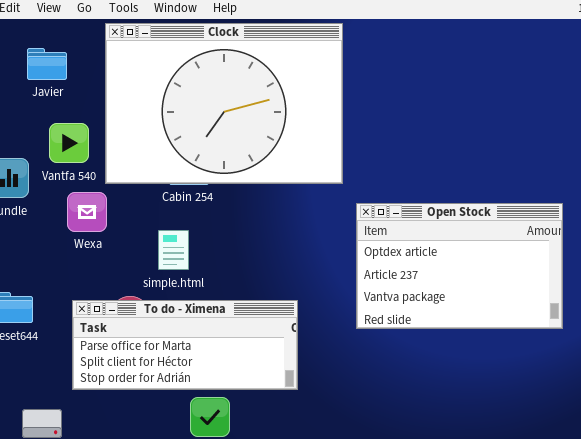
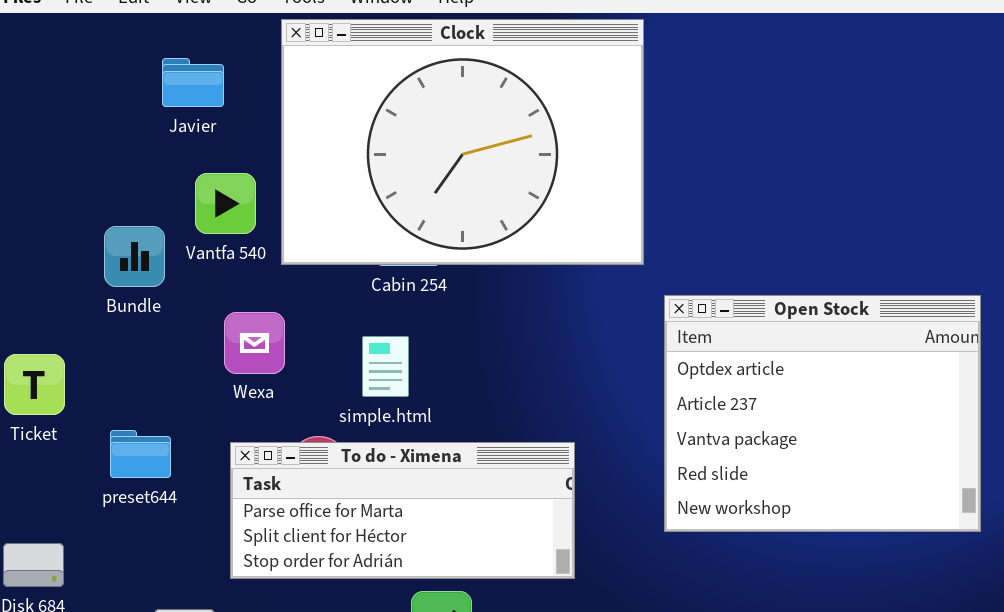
Wexa: [67,192,107,232] -> [224,312,285,374], moved
Open Stock: [356,203,563,329] -> [664,295,981,532], resized

